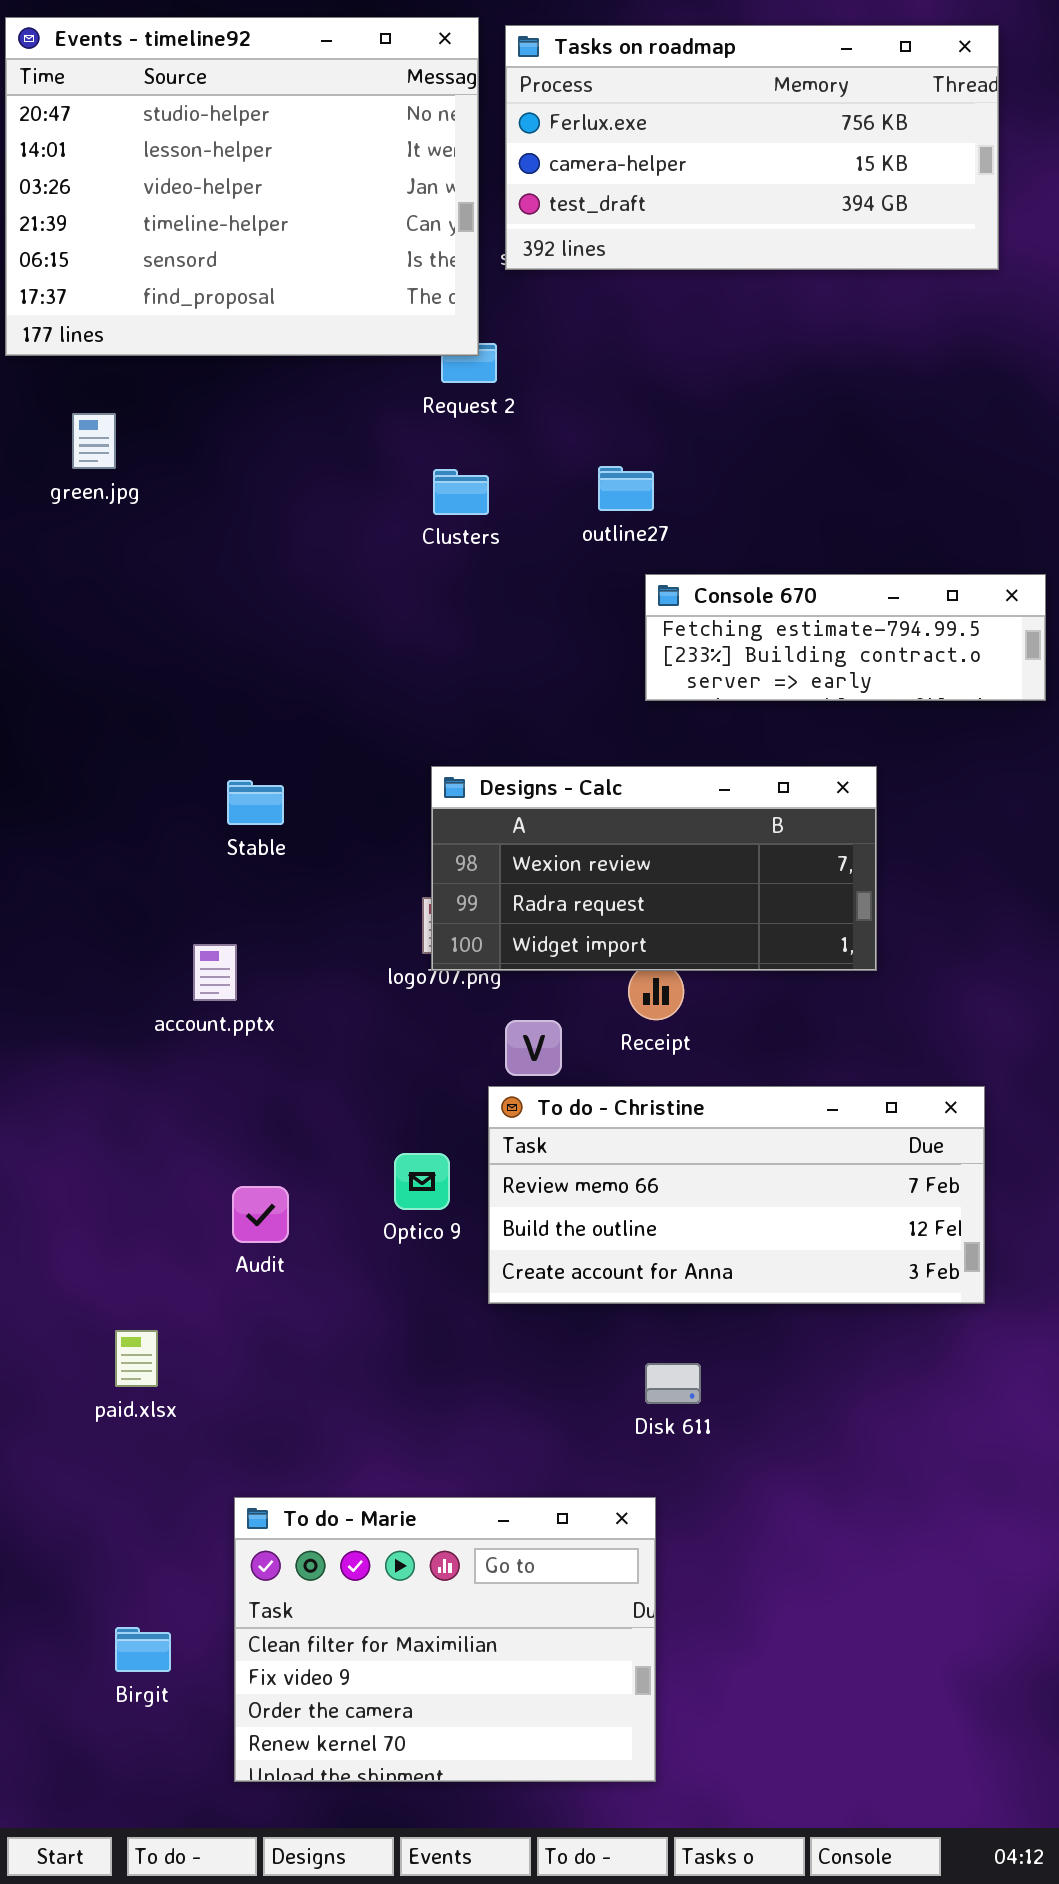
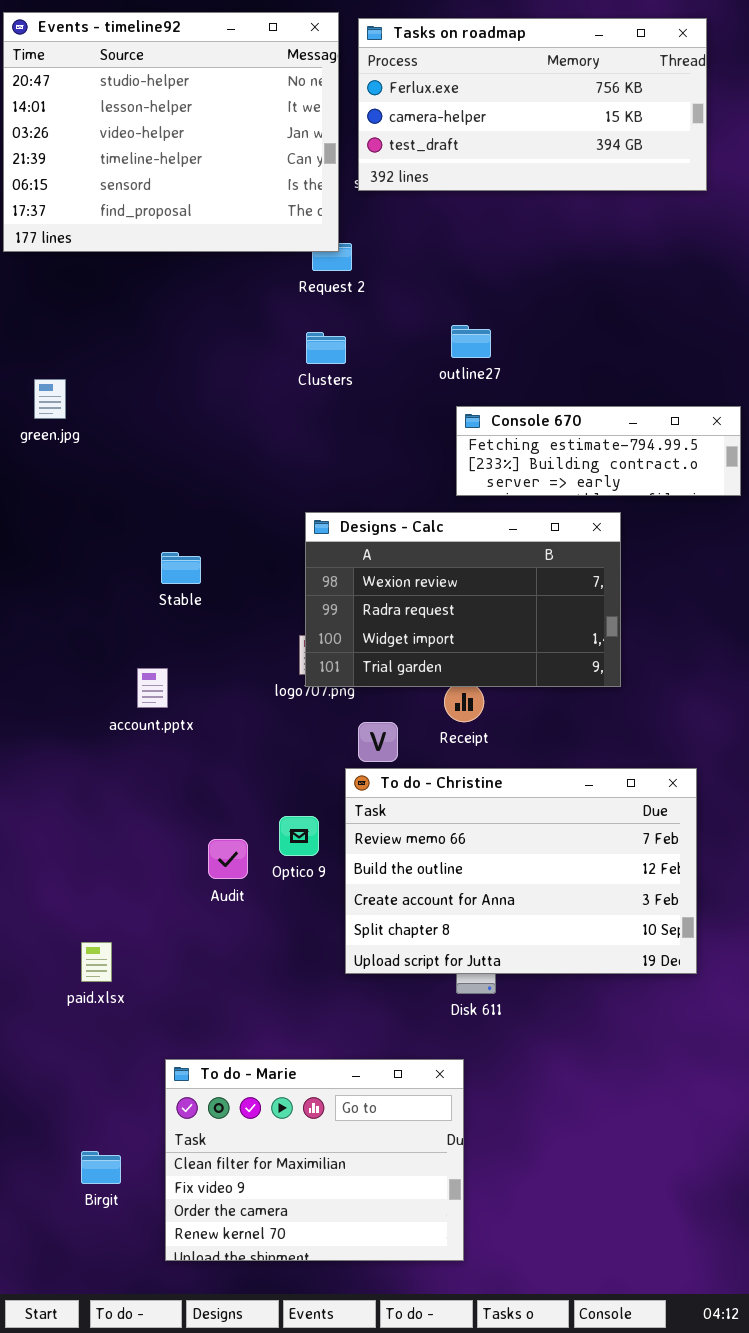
green.jpg: [72,413,116,469] -> [34,379,66,419], moved
outline27: [598,466,654,511] -> [451,325,491,358], moved
Designs - Calc: [431,766,877,971] -> [305,512,621,687], resized
To do - Christine: [488,1086,985,1304] -> [345,768,697,974], resized
Audit: [232,1186,289,1243] -> [208,839,248,879], moved

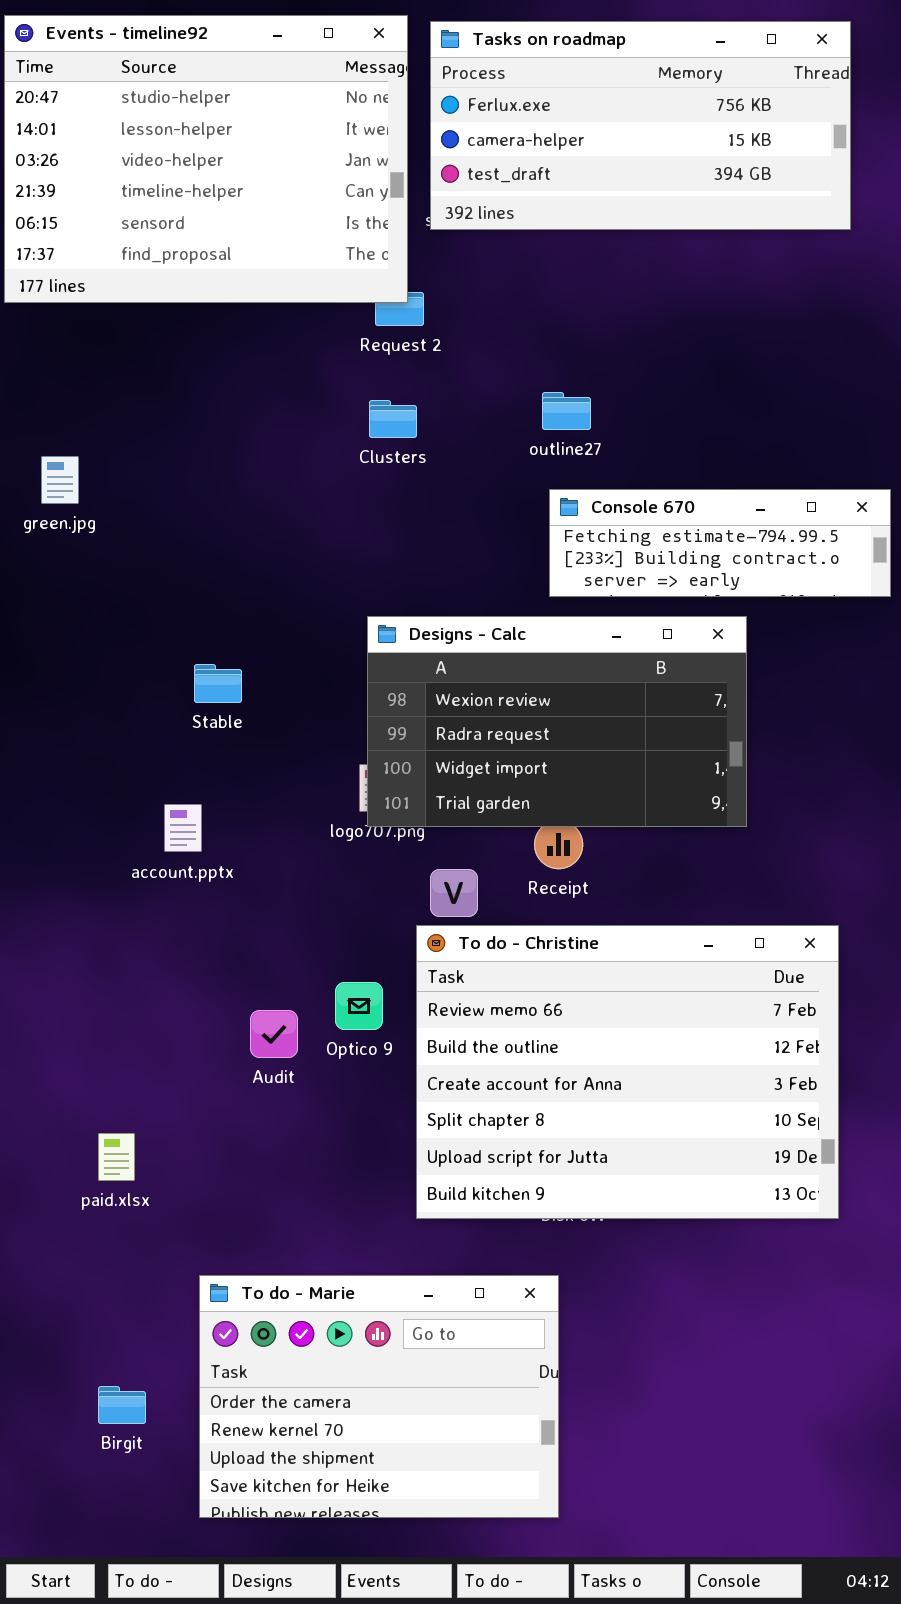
To do - Christine: [345,768,697,974] -> [416,925,839,1219], resized
To do - Marie: [165,1059,464,1261] -> [199,1275,559,1518], scrolled down 2 rows

